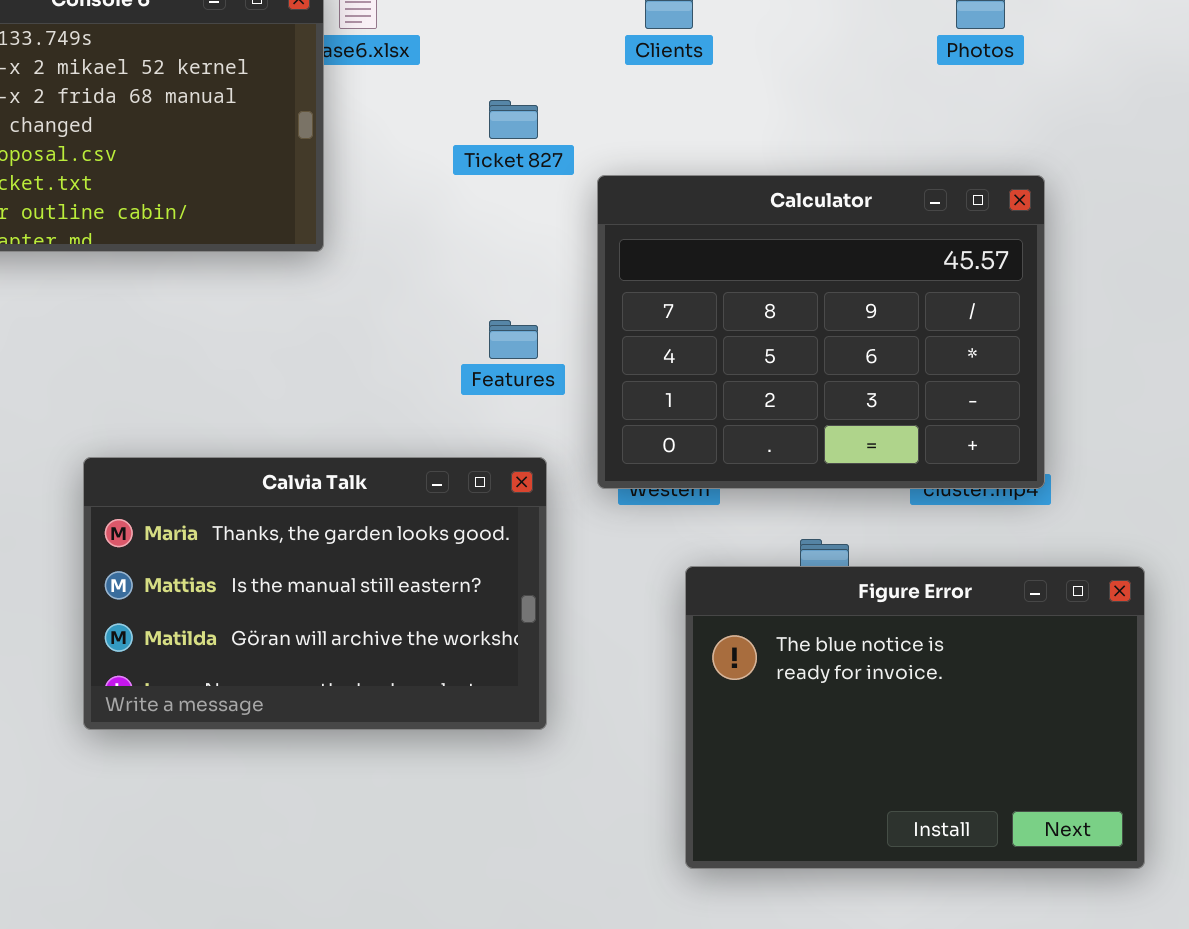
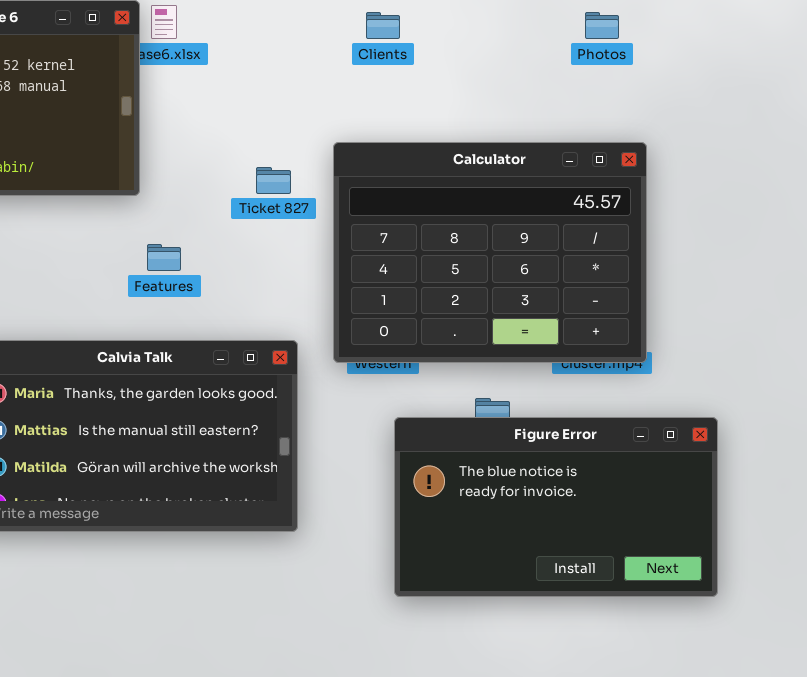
Ticket 827: [489,100,538,139] -> [256,167,291,194], moved
Features: [489,320,538,359] -> [147,244,181,271], moved
Figure Error: [685,566,1145,869] -> [394,417,718,597], resized

